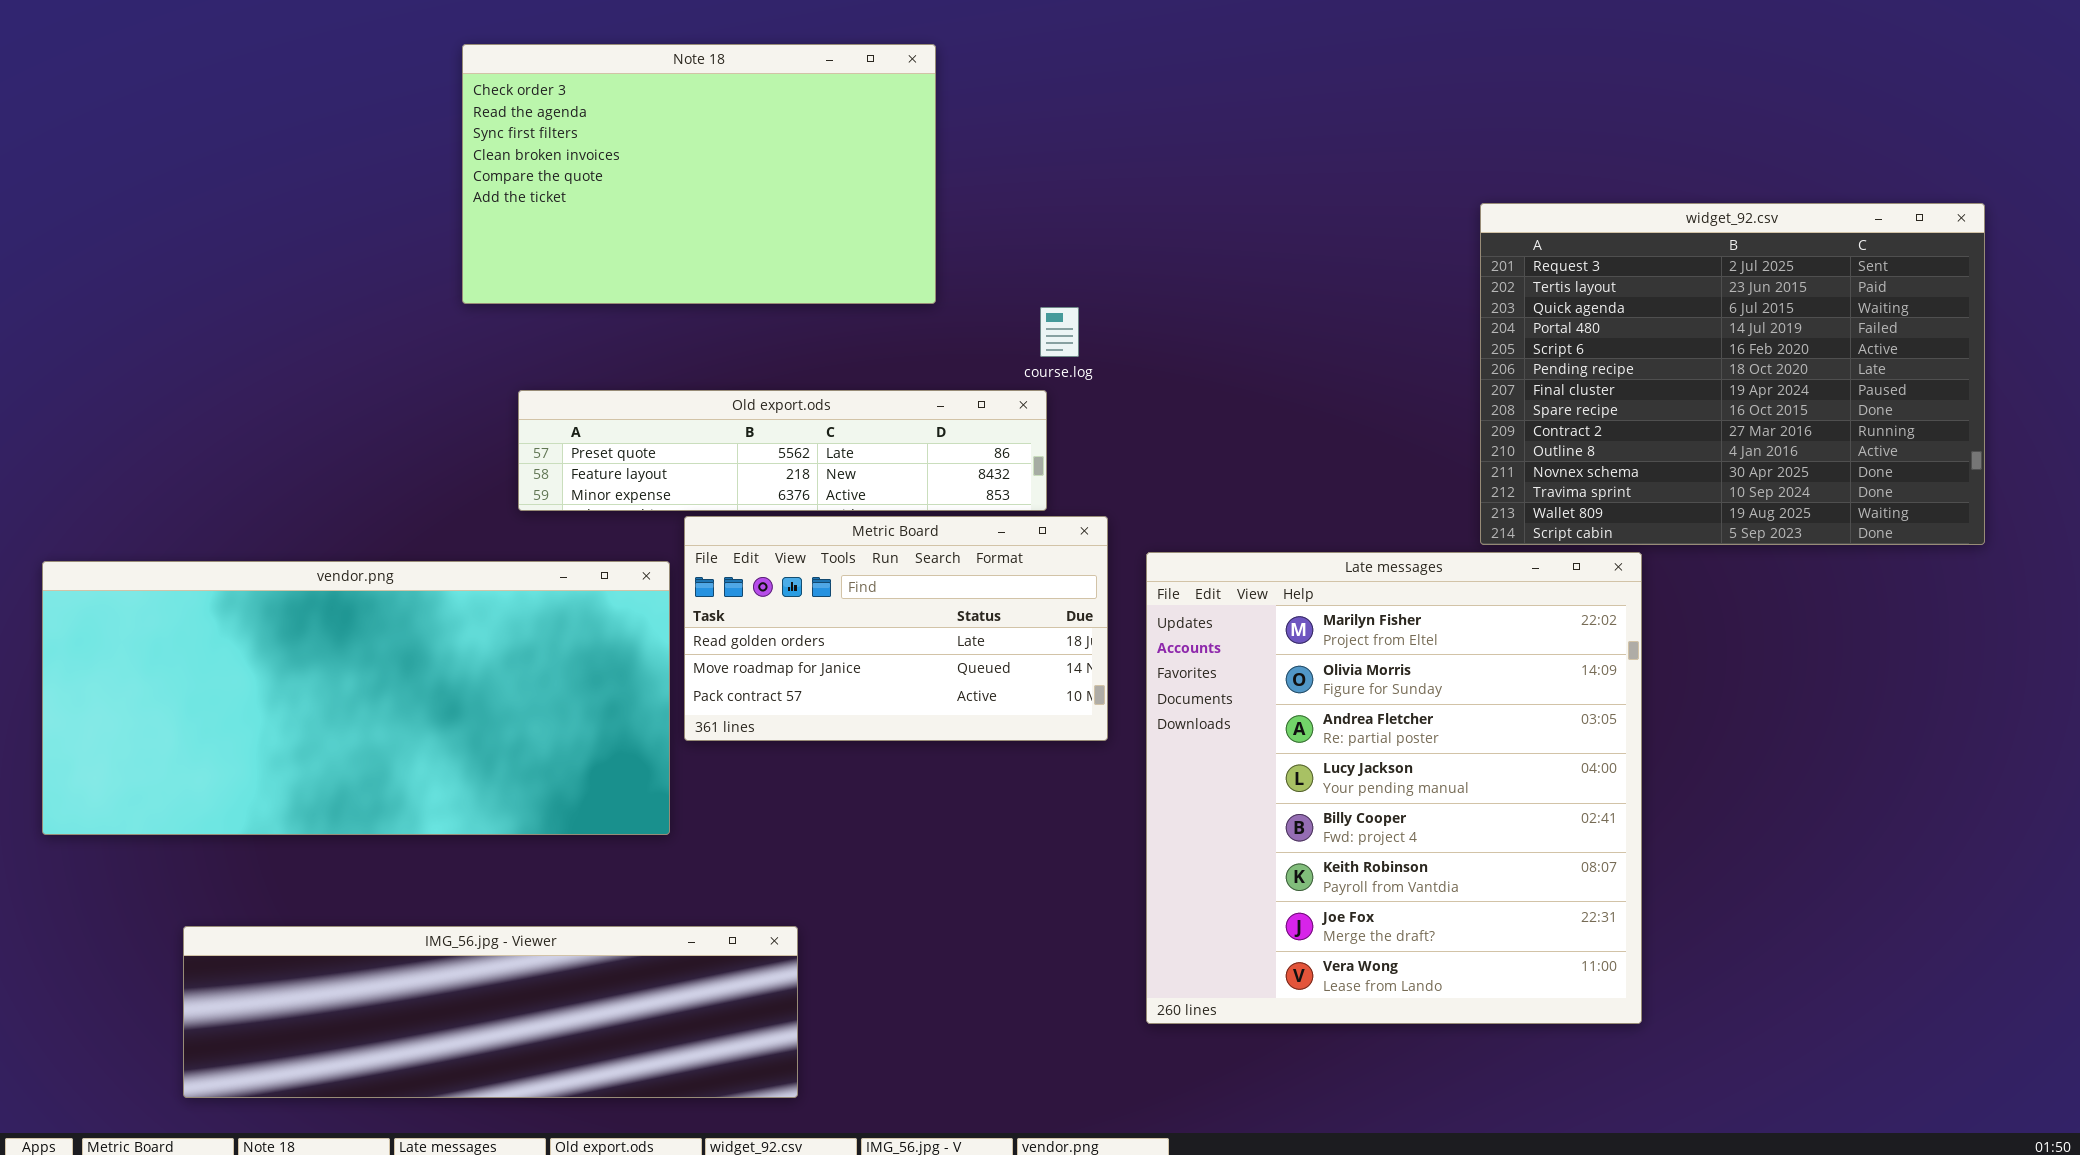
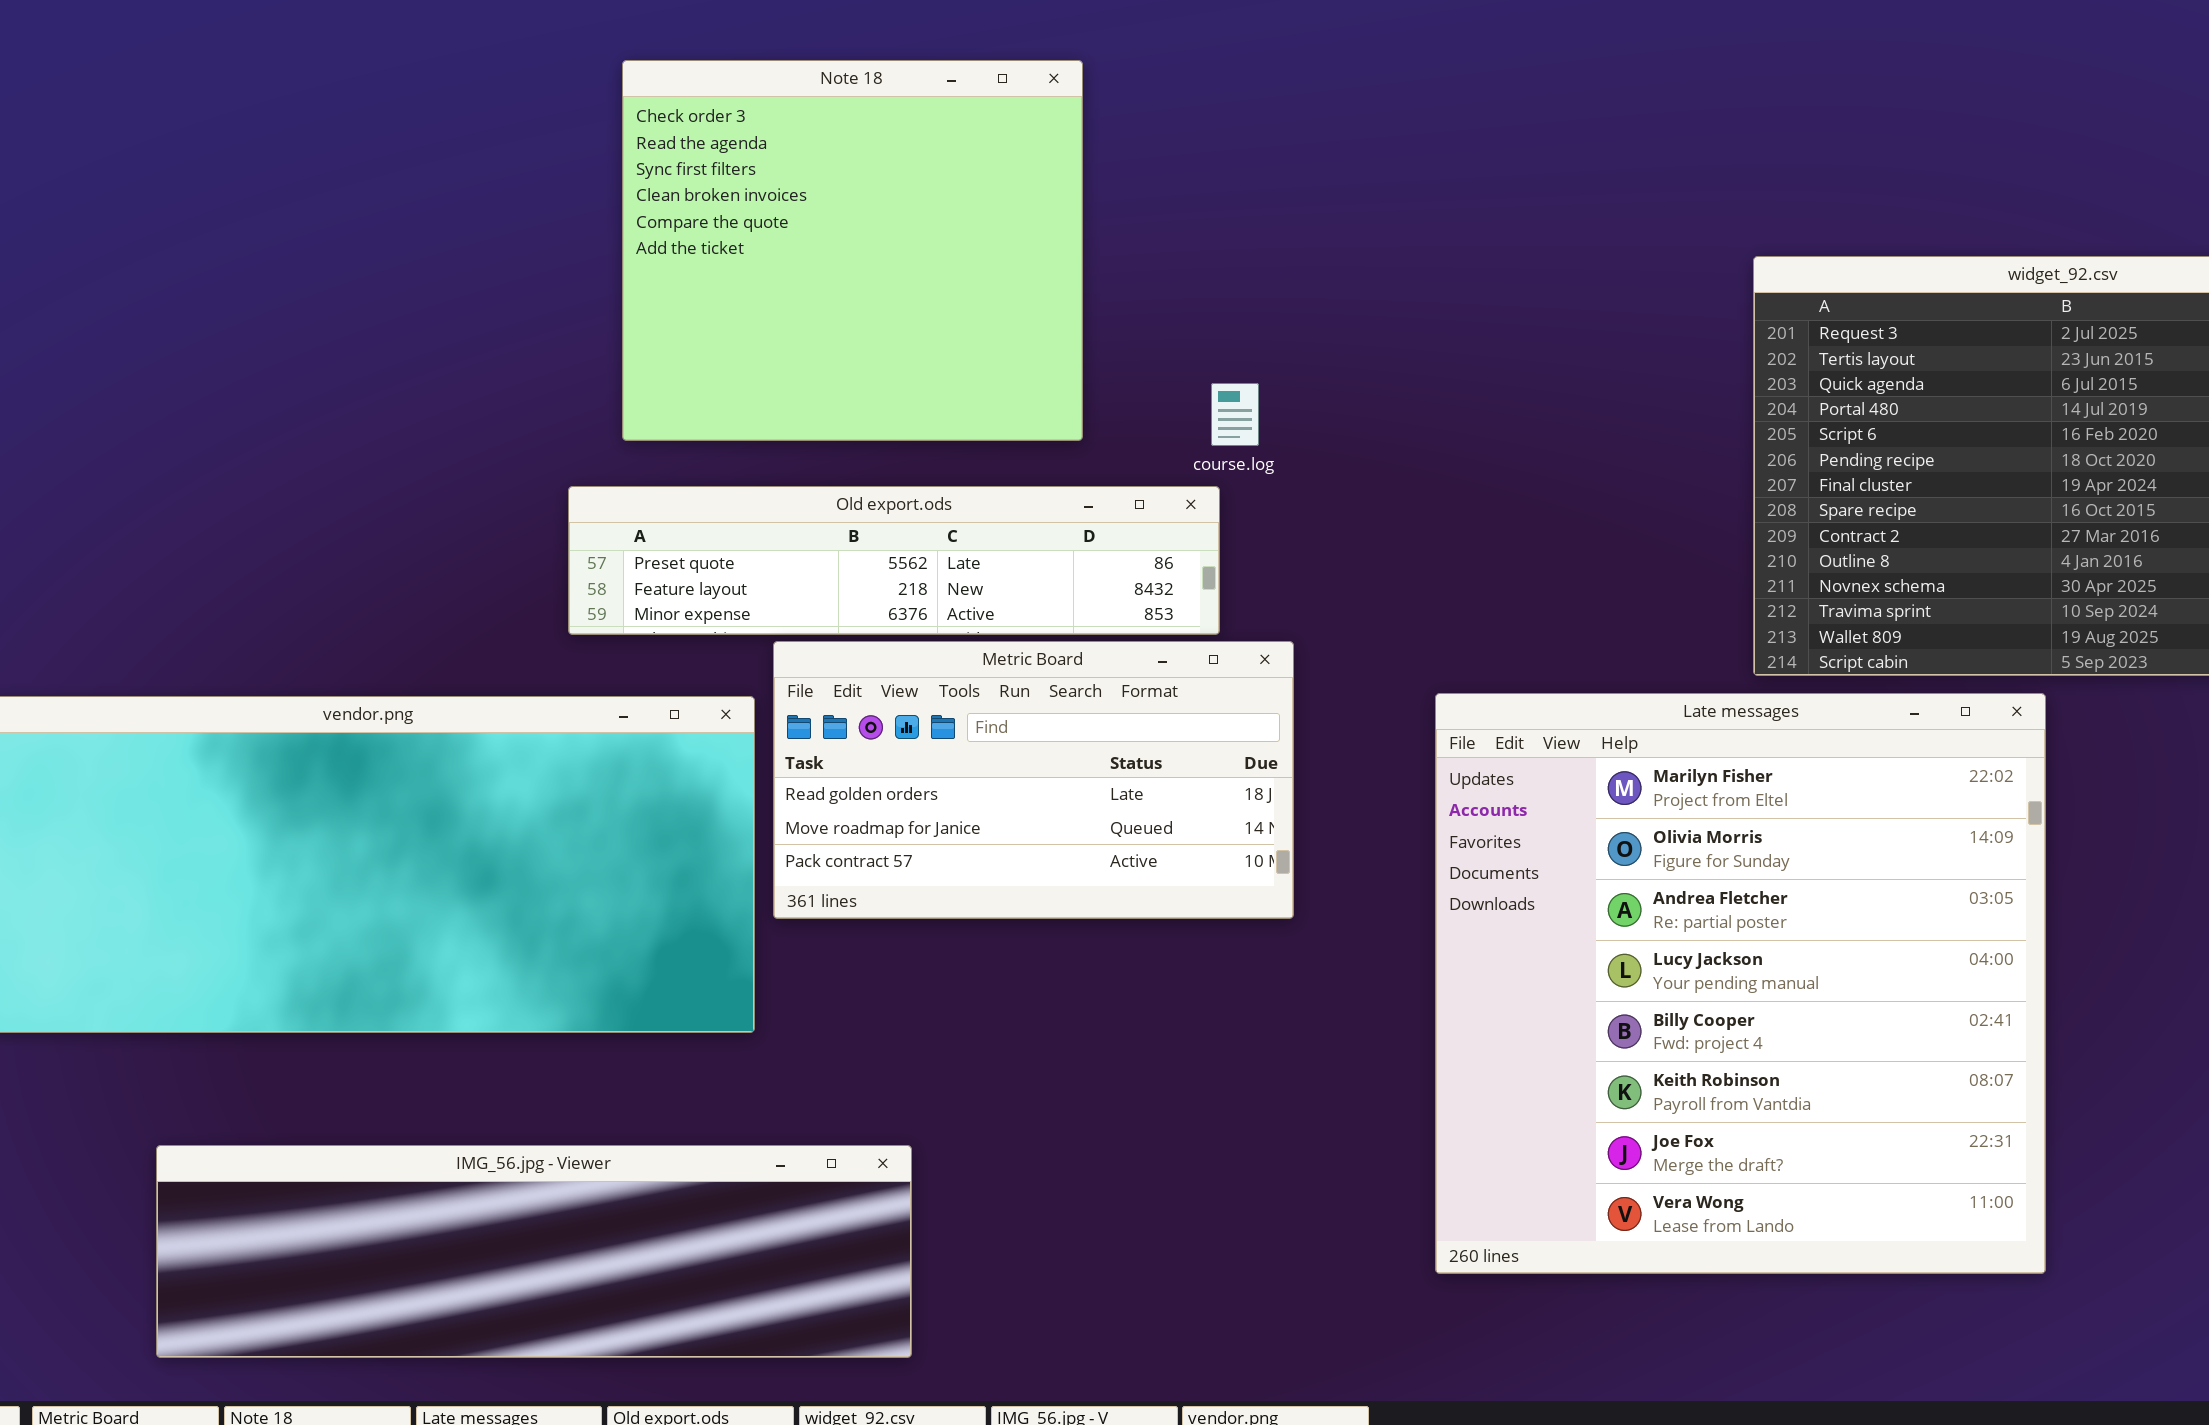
Note 18: [462,44,936,304] -> [622,60,1083,441], resized
Late messages: [1146,552,1642,1024] -> [1435,693,2046,1274], moved

